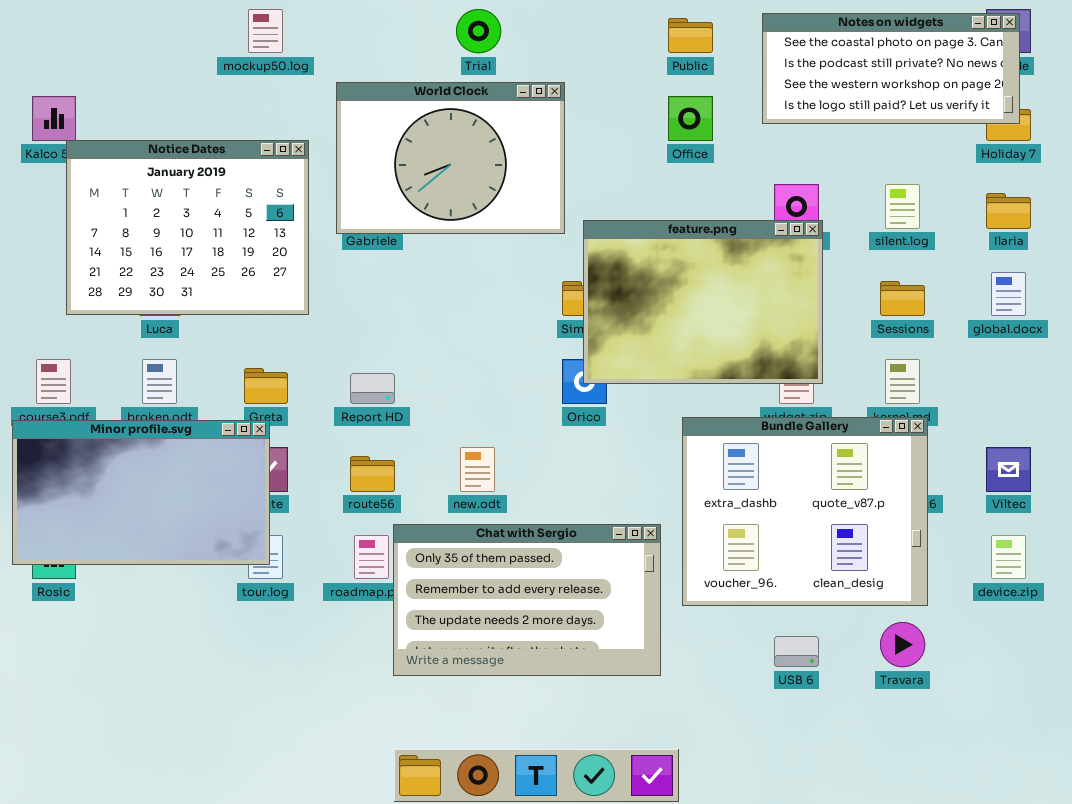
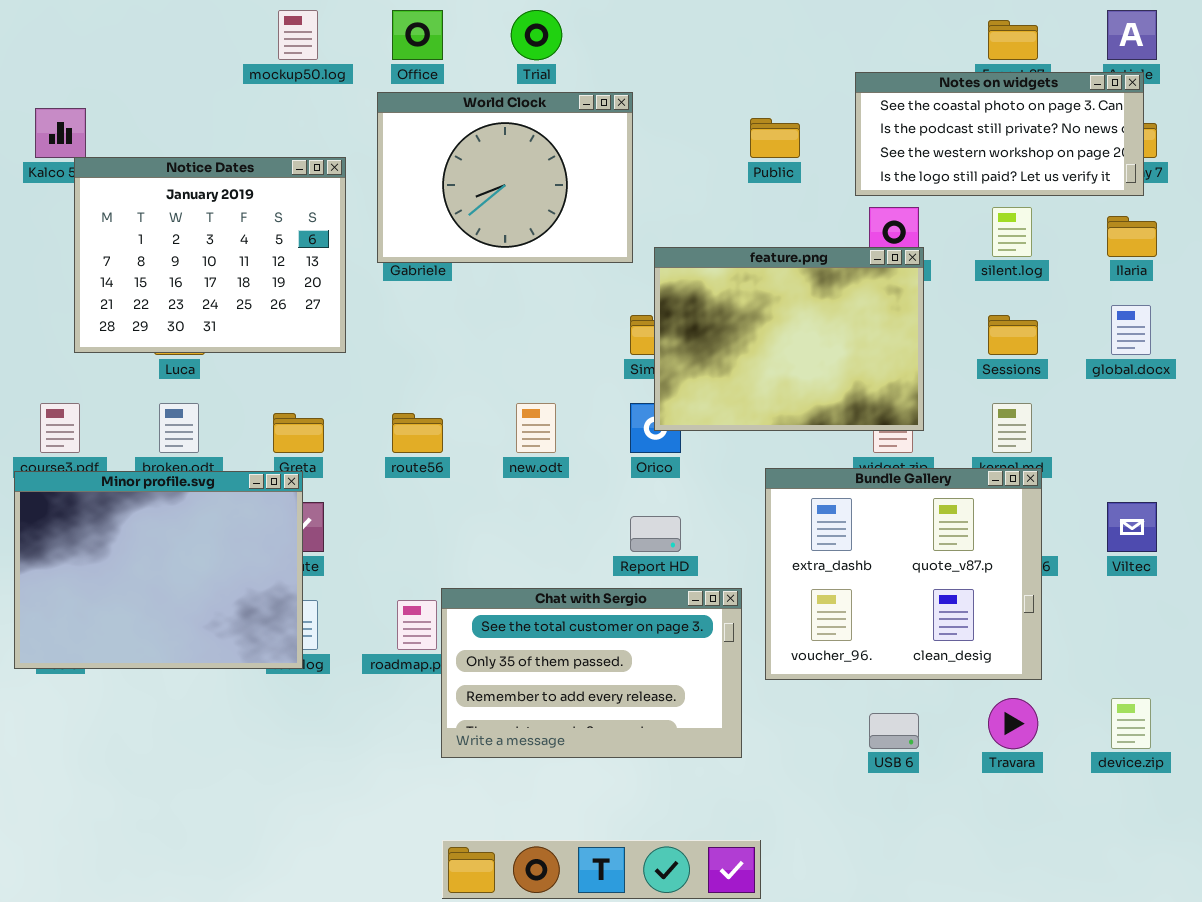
Notes on widgets: [762,13,1020,124] -> [855,72,1144,196], moved
Public: [668,18,713,53] -> [750,118,800,158], moved
Office: [668,96,713,141] -> [392,10,443,60], moved
Report HD: [350,373,395,404] -> [630,516,681,552], moved
Minor profile.svg: [12,420,270,565] -> [14,471,303,669], resized
new.odt: [460,447,495,492] -> [516,403,556,453], moved
route56: [350,456,395,492] -> [392,413,443,453], moved
Chat with Sergio: [393,524,661,676] -> [441,588,742,758], scrolled up 1 row
device.zip: [991,535,1026,579] -> [1111,698,1151,749], moved

